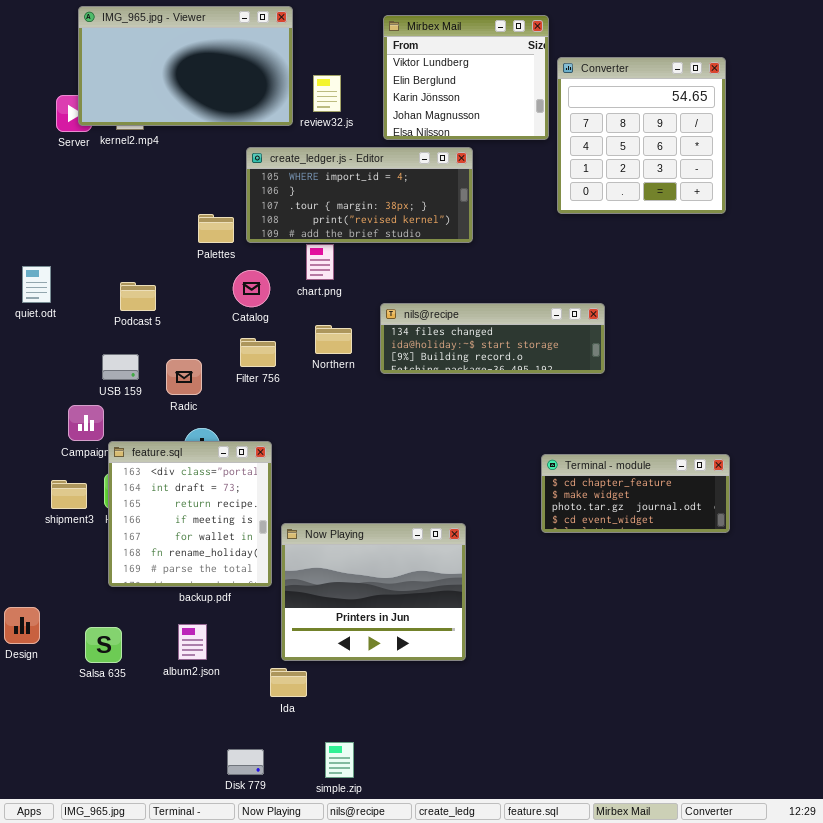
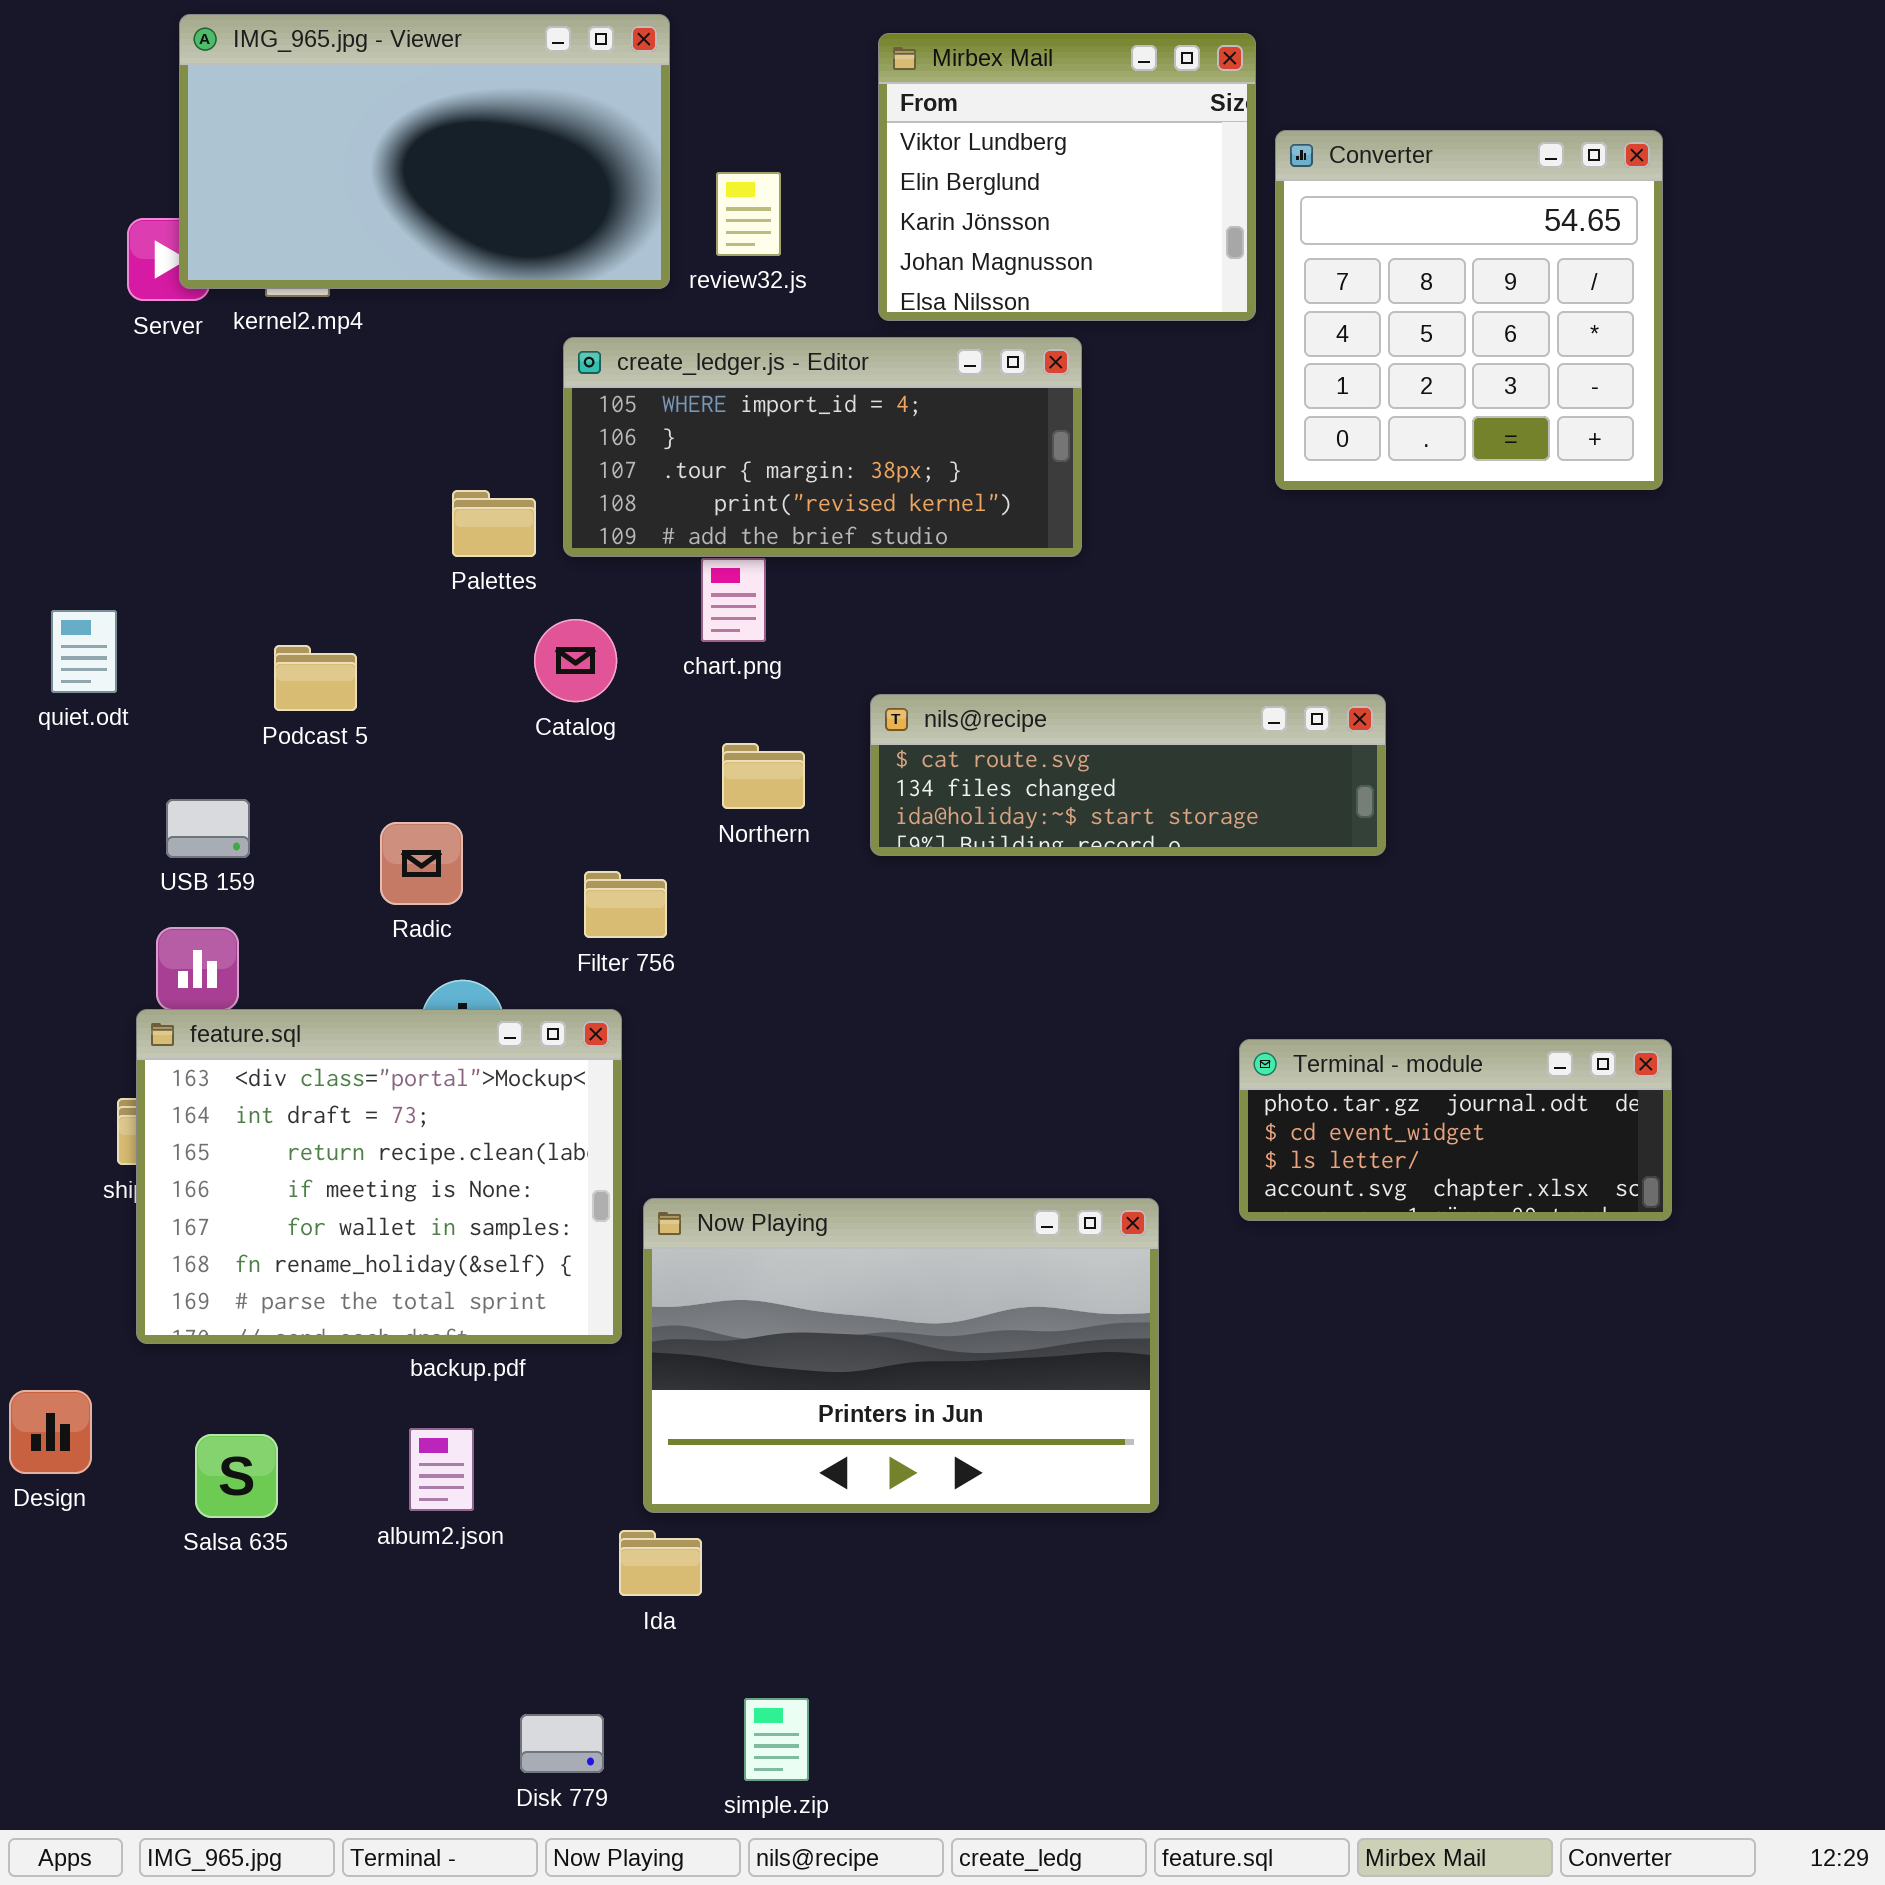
nils@recipe: [380,303,605,374] -> [870,694,1386,856], scrolled up 1 row
Filter 756: [240,338,276,367] -> [584,871,667,938], moved
USB 159: [102,354,139,380] -> [166,799,250,858], moved
feature.sql: [108,441,272,587] -> [136,1009,622,1344], resized
Terminal - module: [541,454,730,533] -> [1239,1039,1672,1221], scrolled down 2 rows
Now Playing: [281,523,466,661] -> [643,1198,1159,1513], resized

